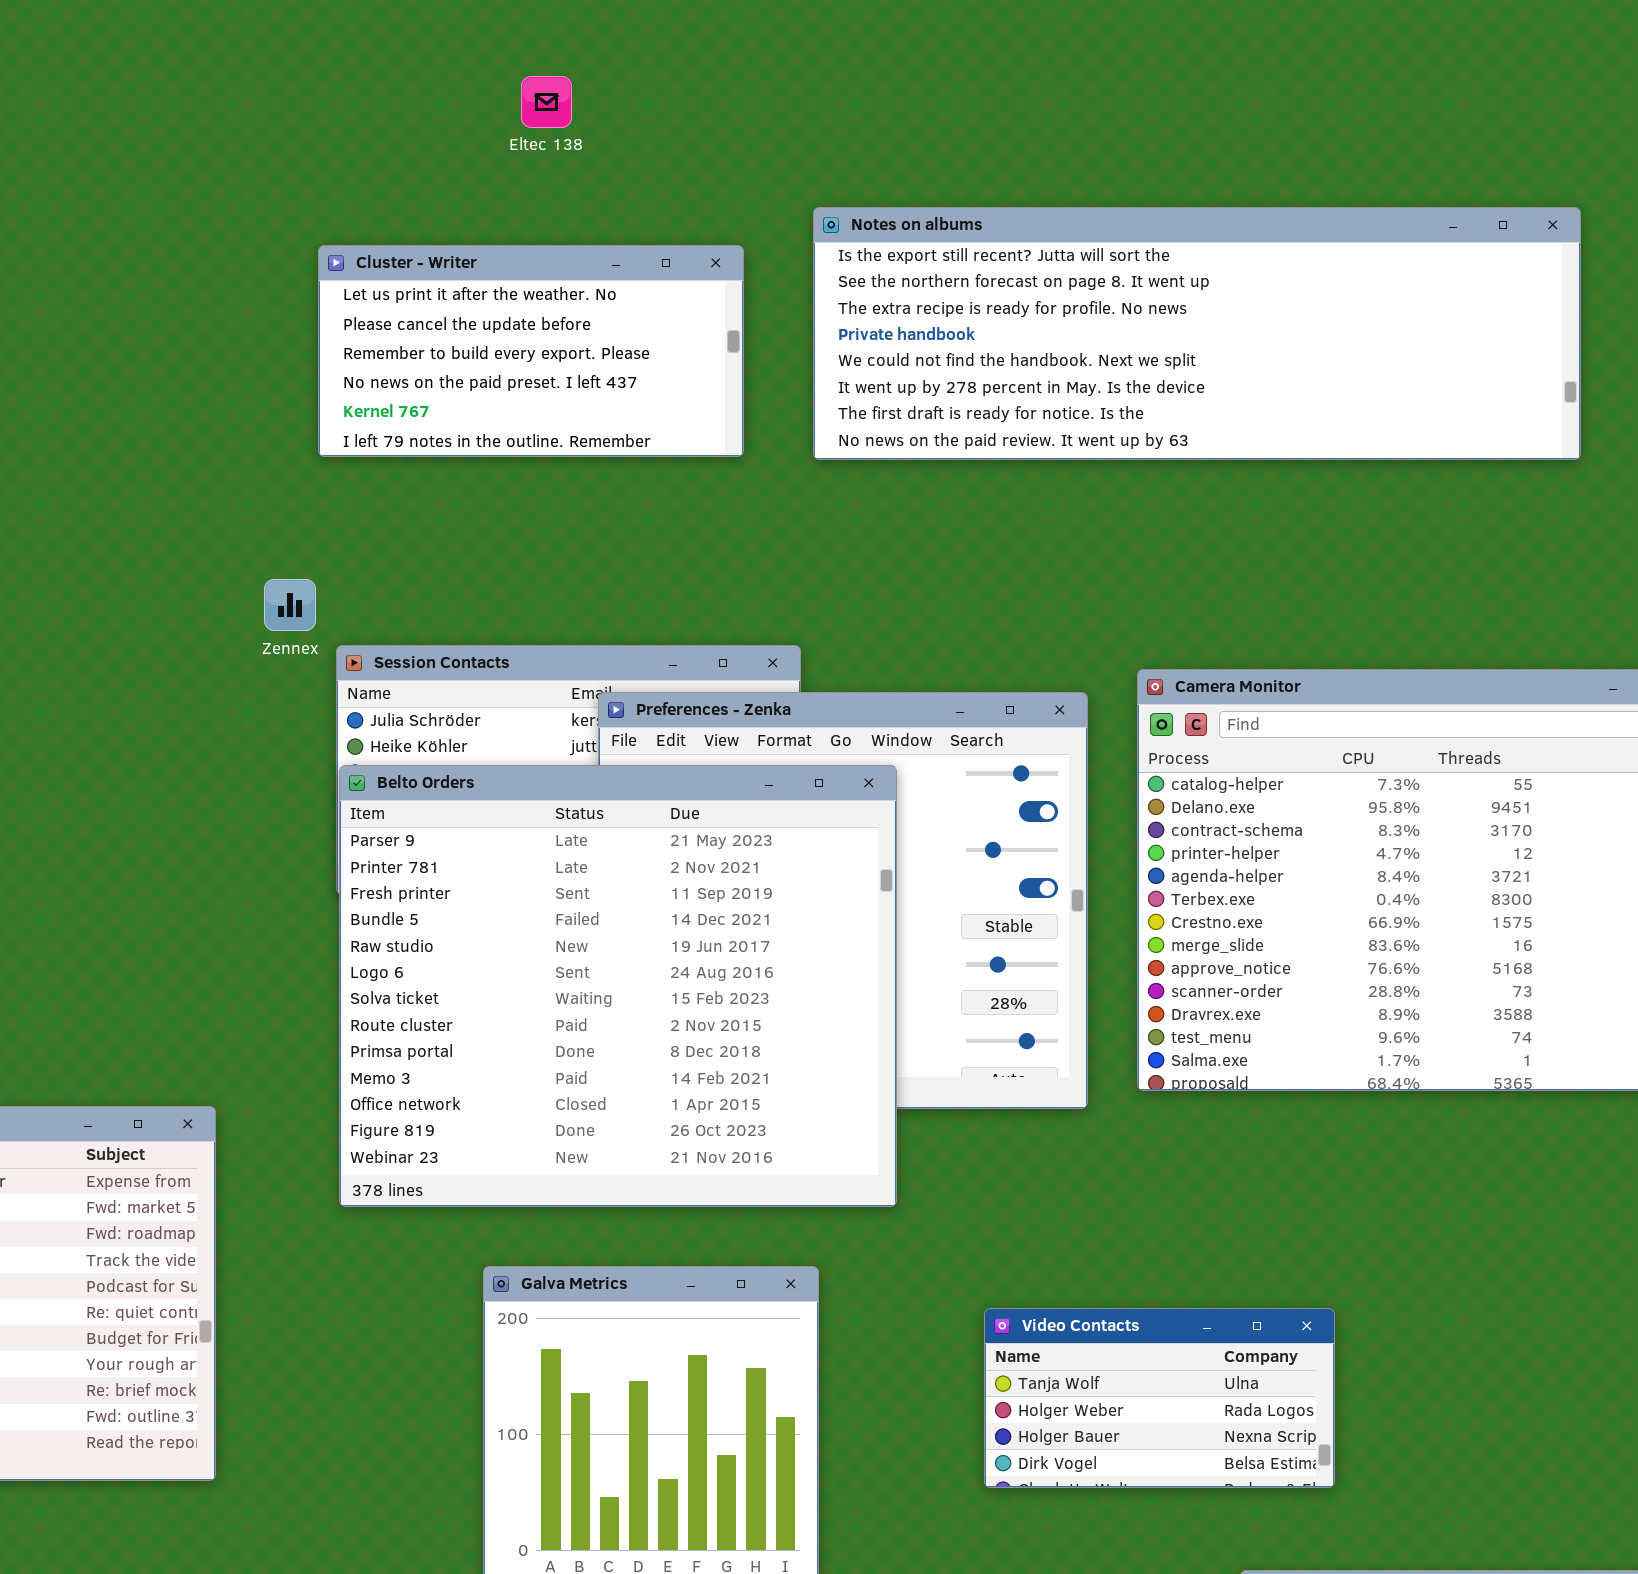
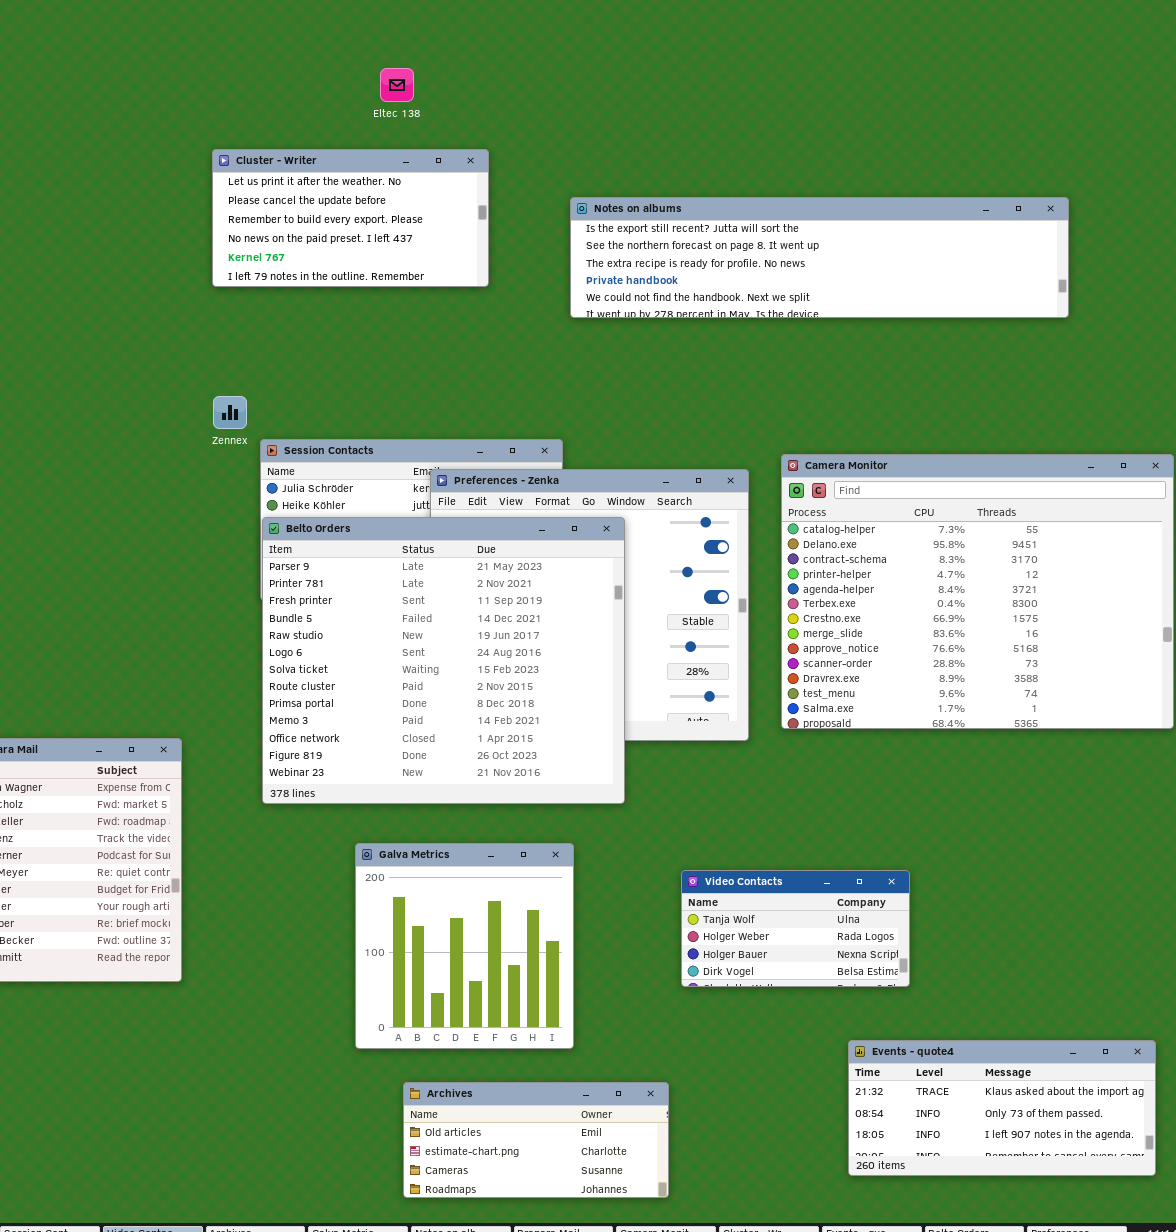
Notes on albums: [813,207,1581,460] -> [570,197,1069,318], resized
Cluster - Writer: [318,245,744,457] -> [212,149,489,287], moved

